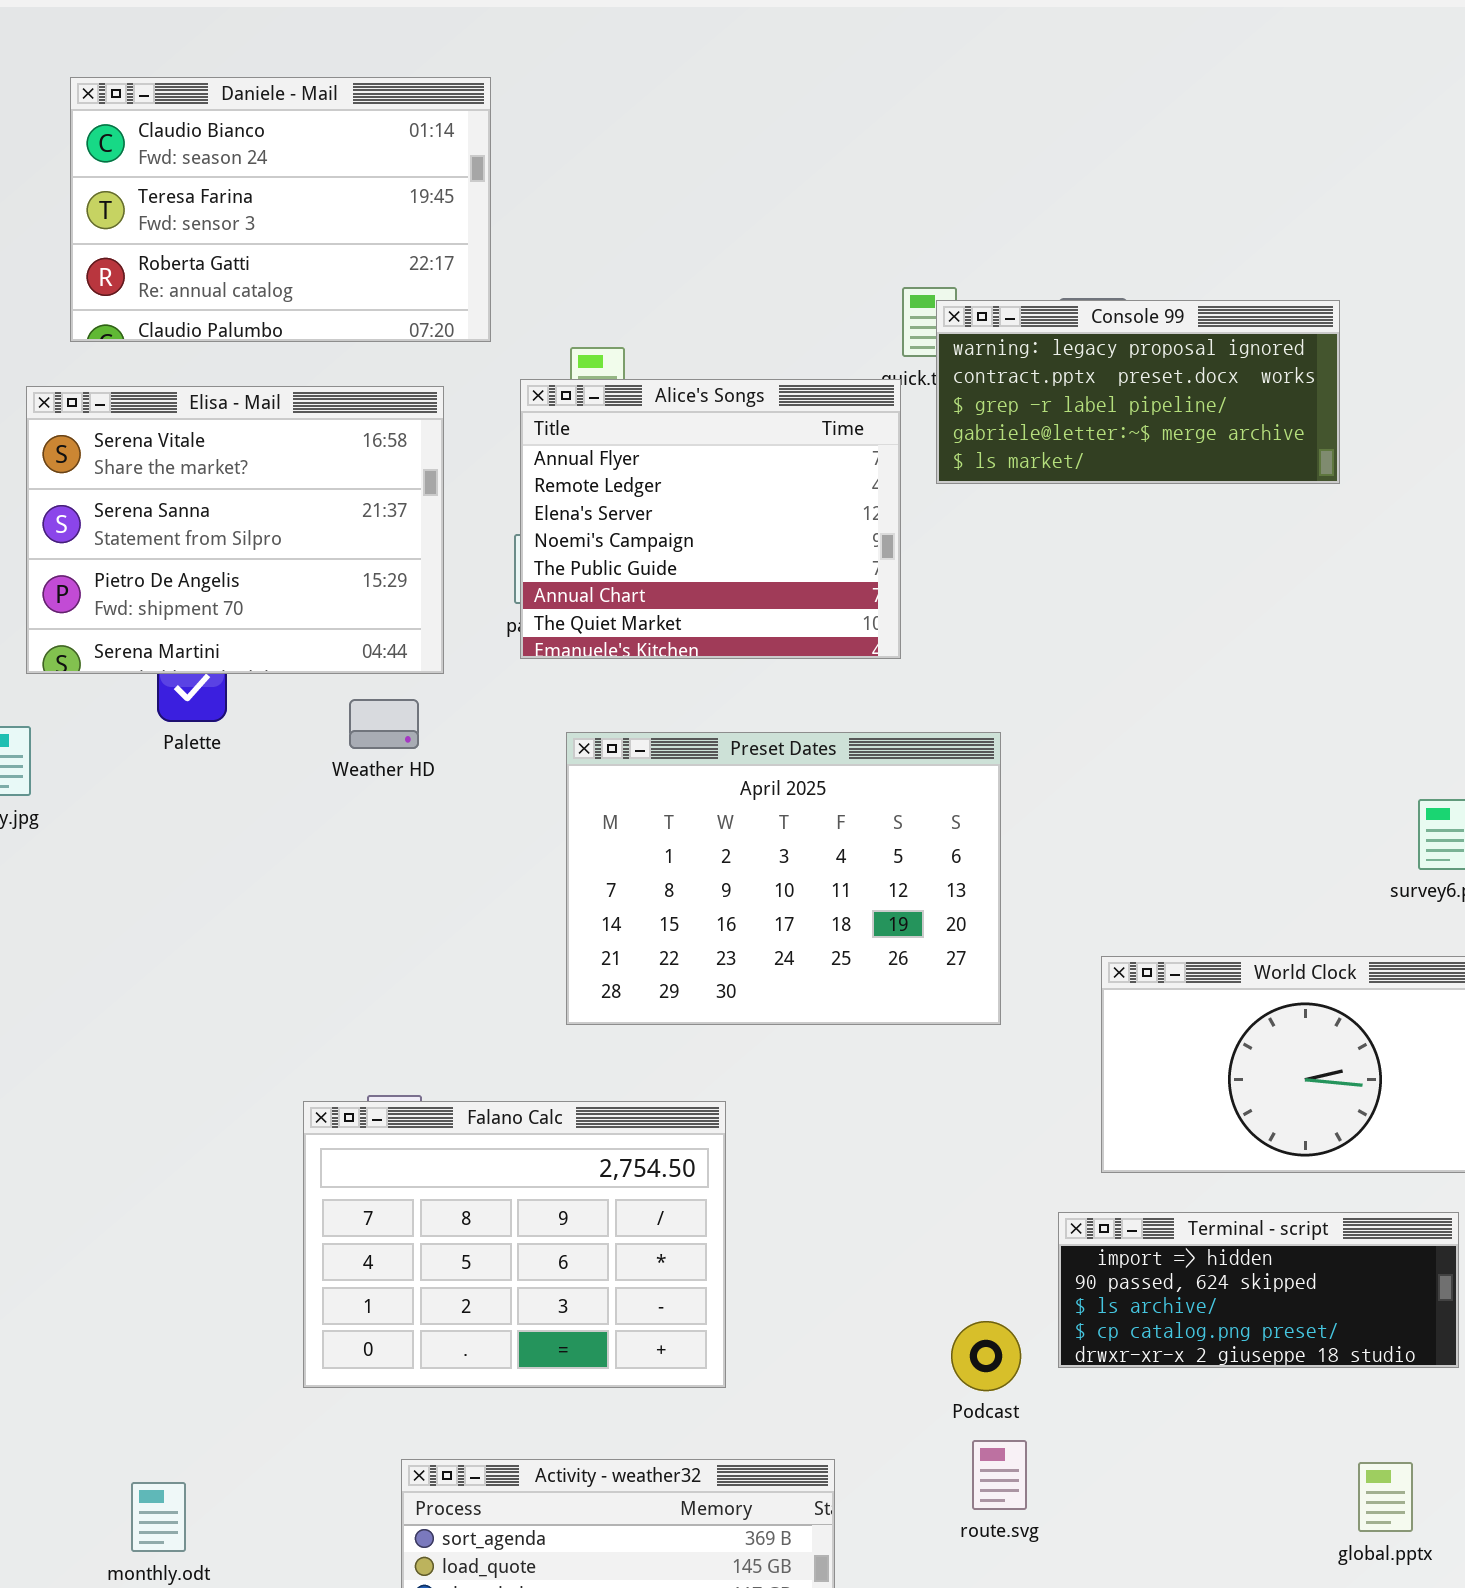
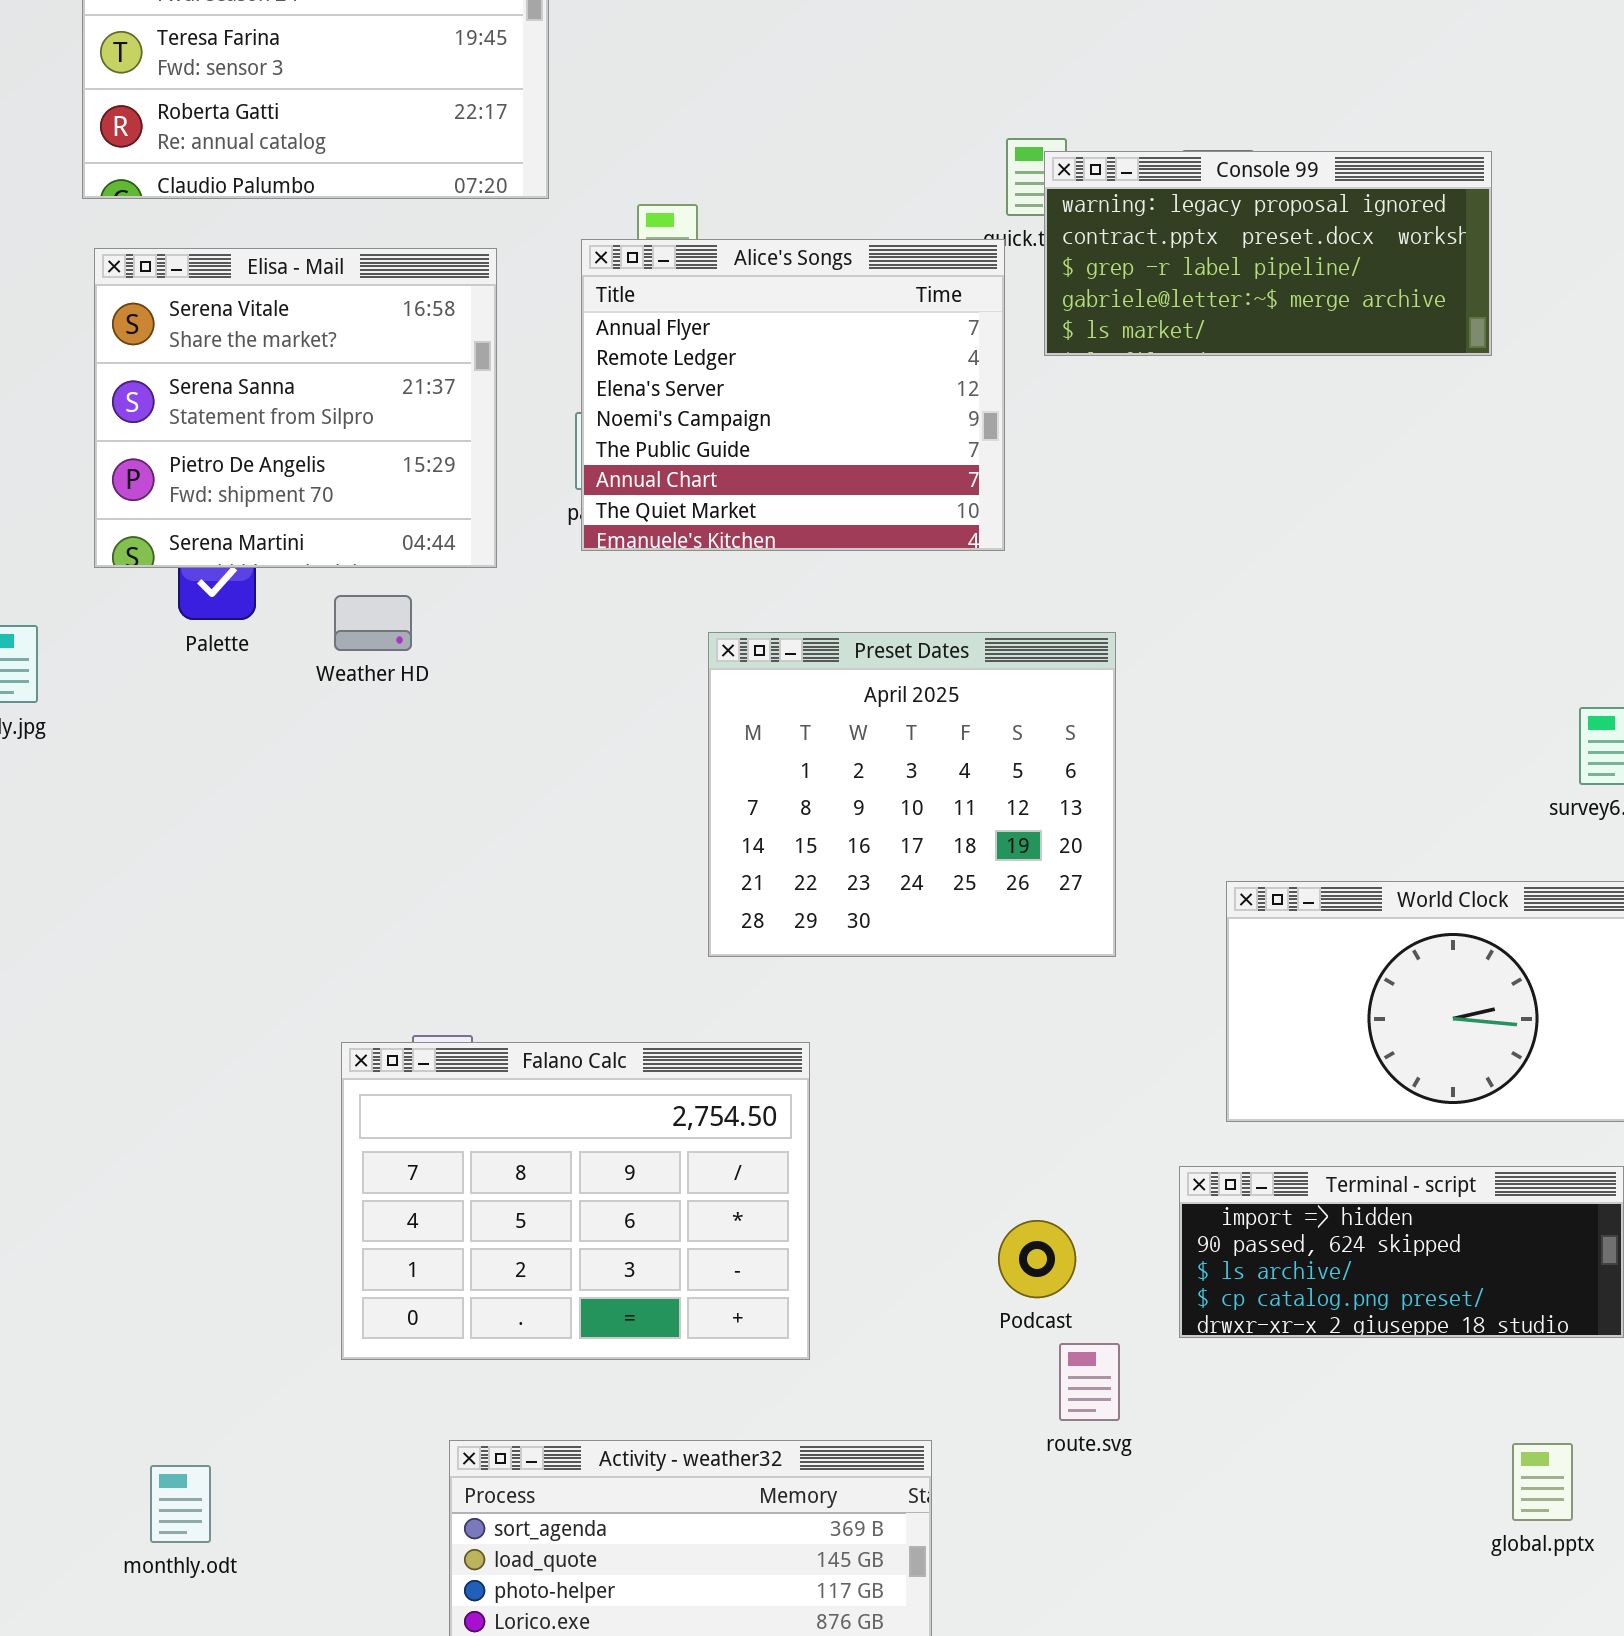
Elisa - Mail: [26,386,444,674] -> [94,248,497,568], resized
Weather HD: [349,699,419,749] -> [334,595,412,651], moved
Preset Dates: [566,732,1001,1025] -> [708,632,1116,957], resized
Podcast: [951,1321,1021,1391] -> [998,1220,1076,1298], moved
route.svg: [972,1440,1027,1510] -> [1059,1343,1120,1421], moved

